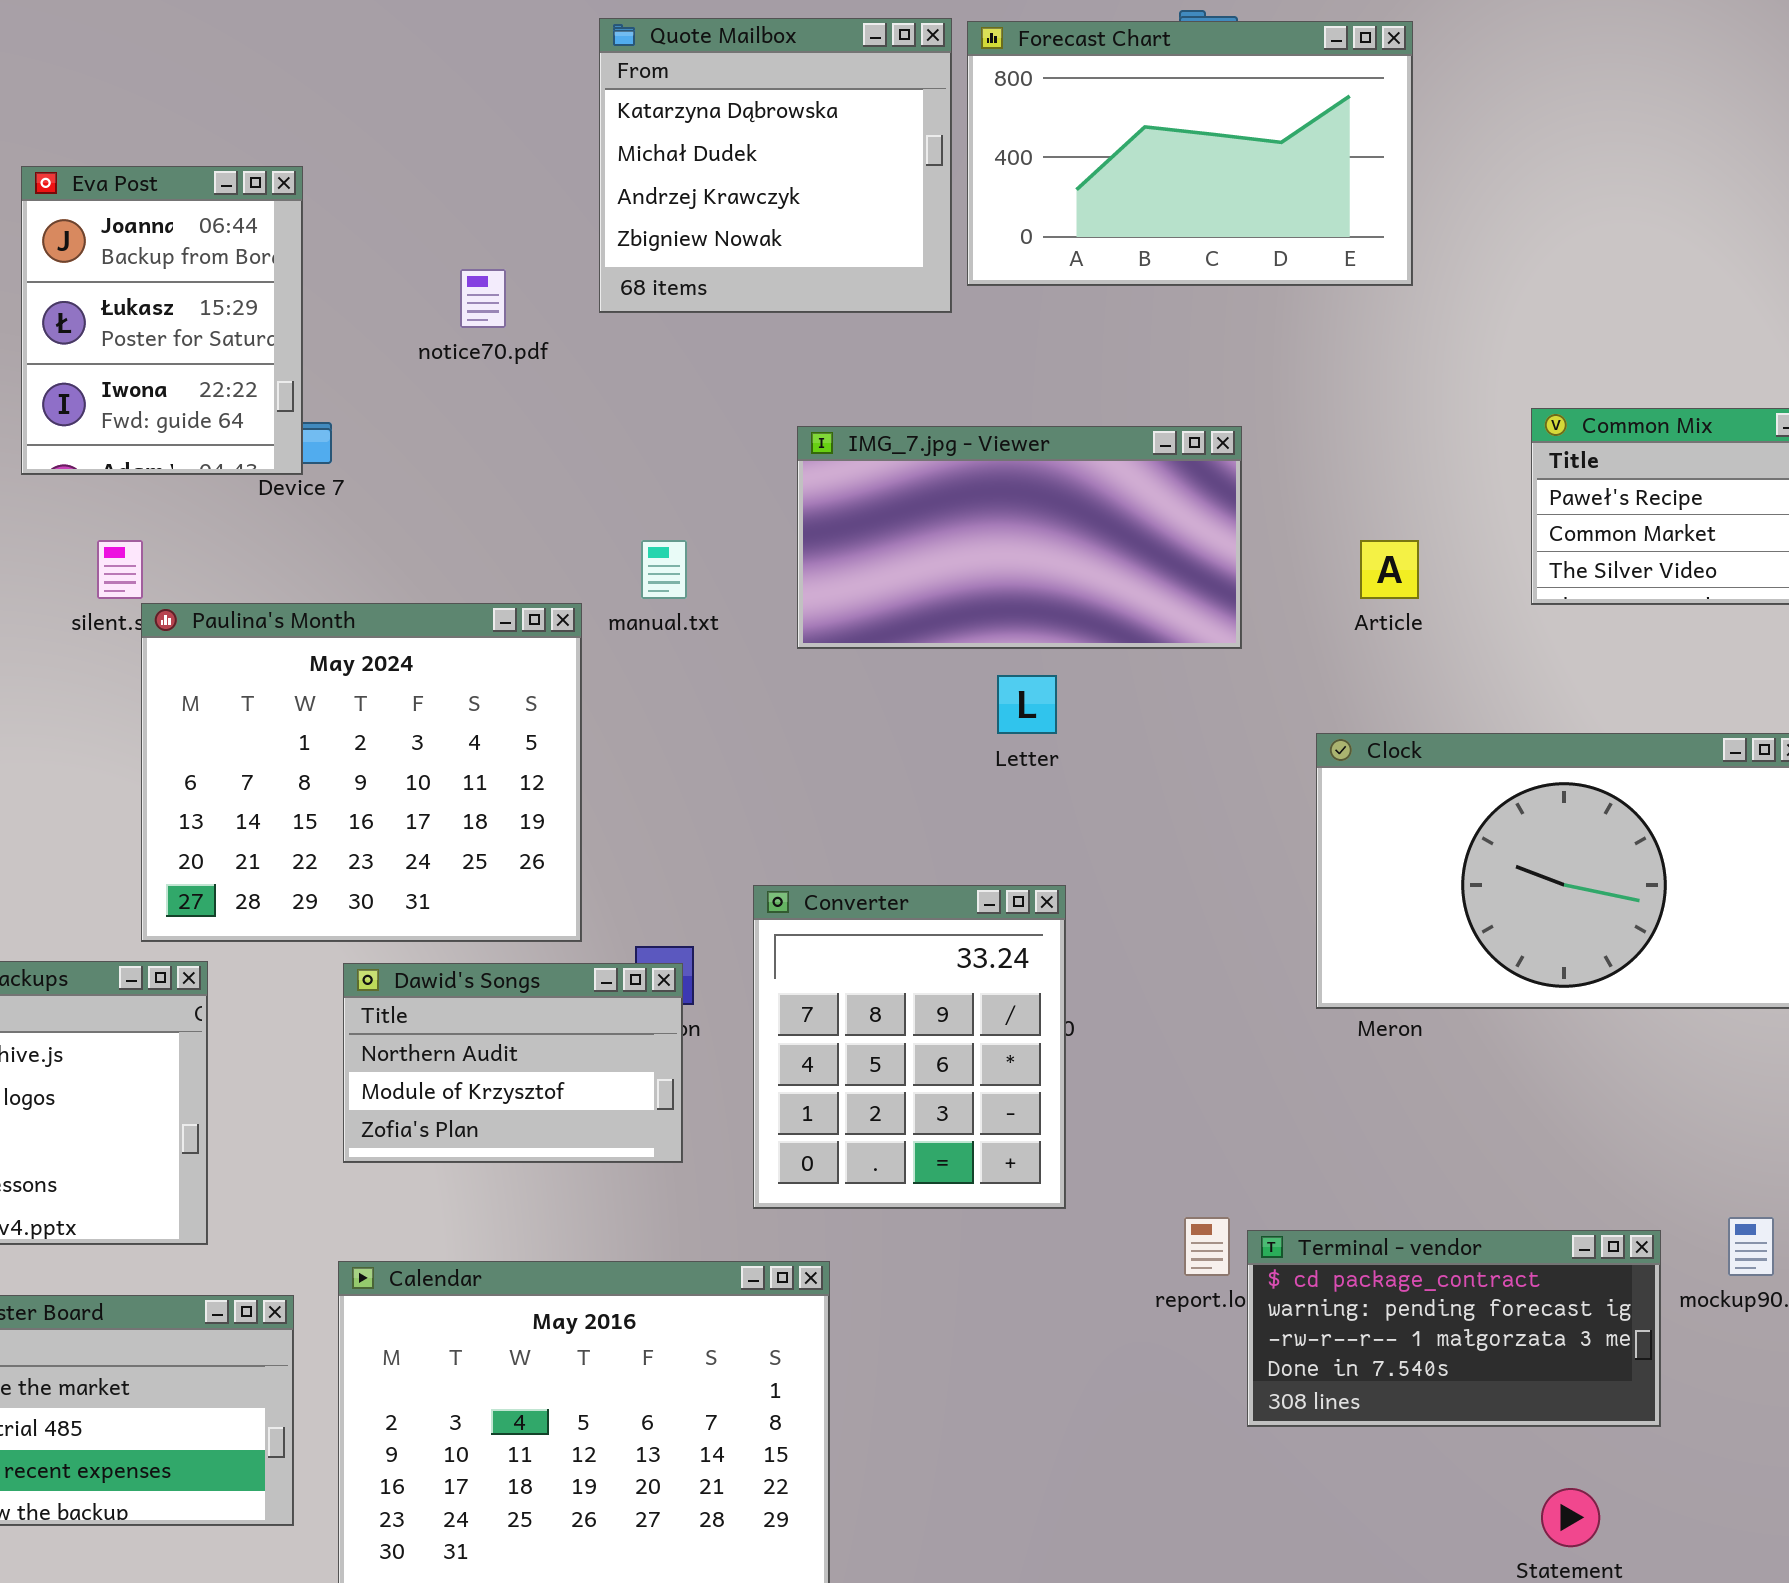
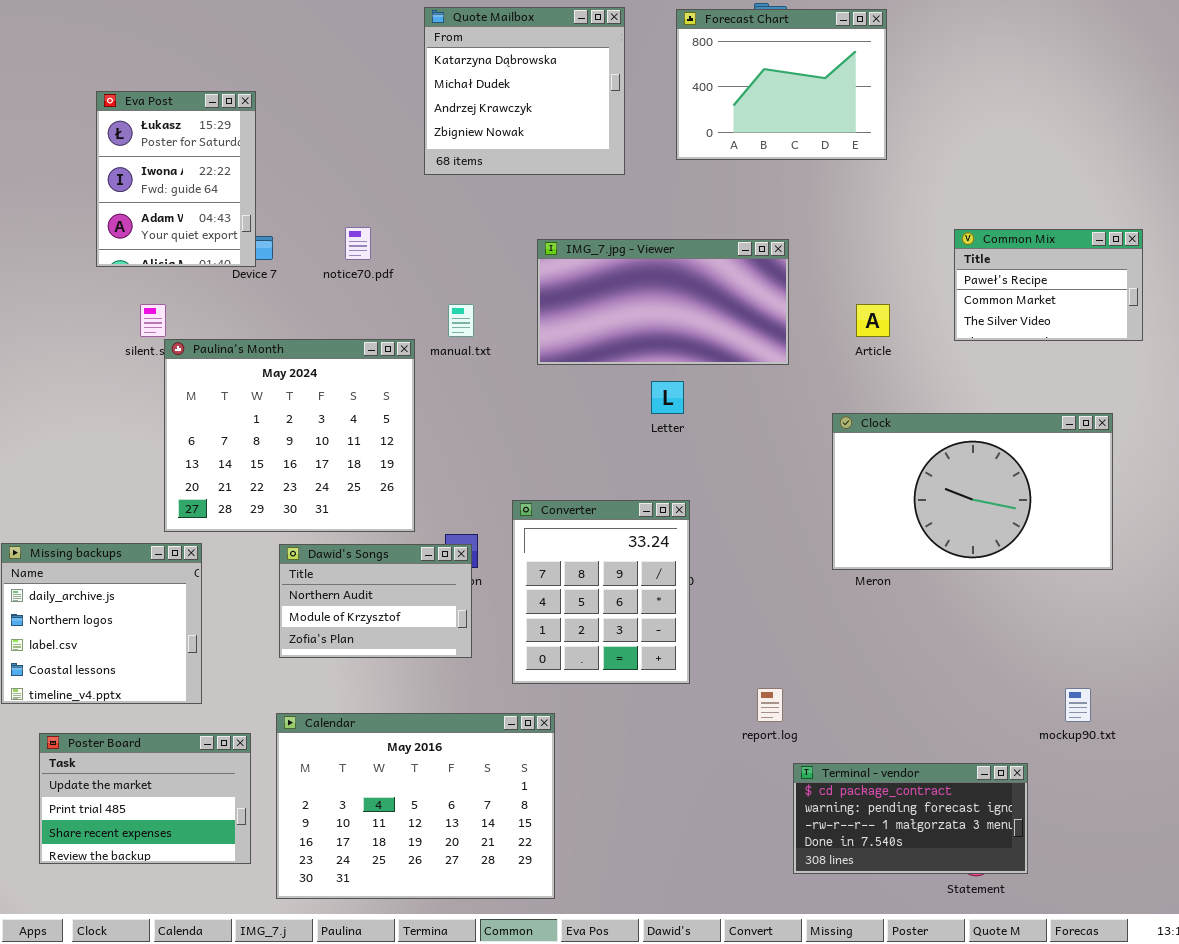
Forecast Chart: [967,21,1413,286] -> [676,9,887,160], resized
Eva Post: [21,166,303,475] -> [96,91,256,267], scrolled down 1 row
notice70.pdf: [460,269,506,328] -> [345,227,371,260], moved
Terminal - vendor: [1247,1230,1661,1427] -> [793,763,1028,874], moved

